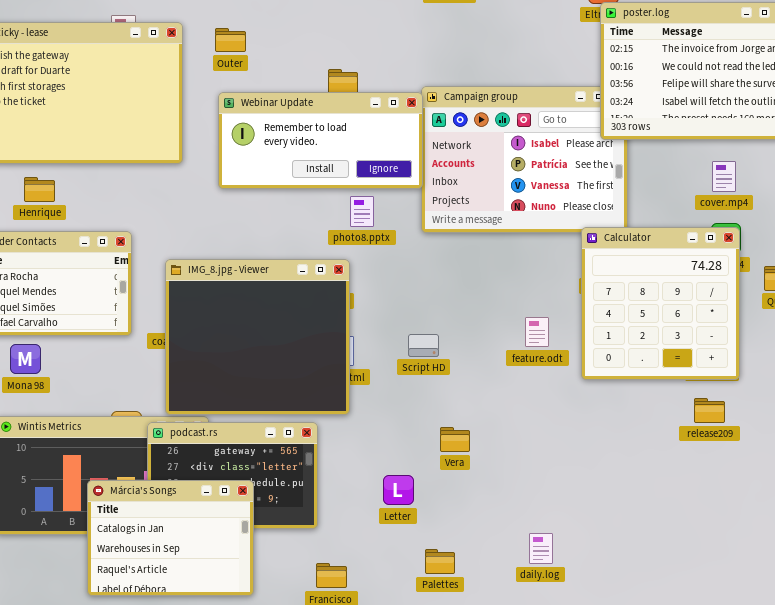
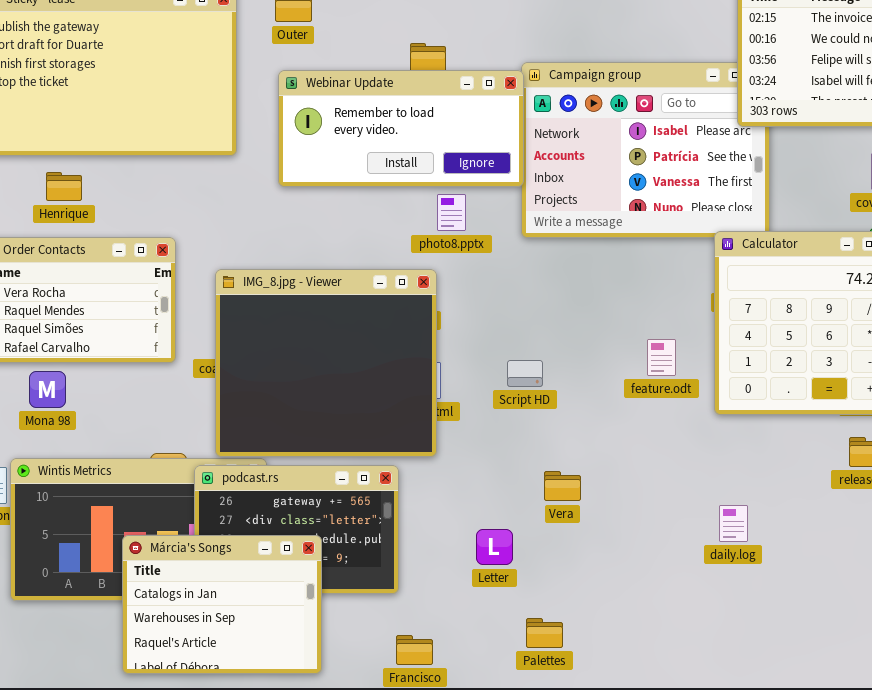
daily.log: [529,533,553,564] -> [719,505,748,542], moved

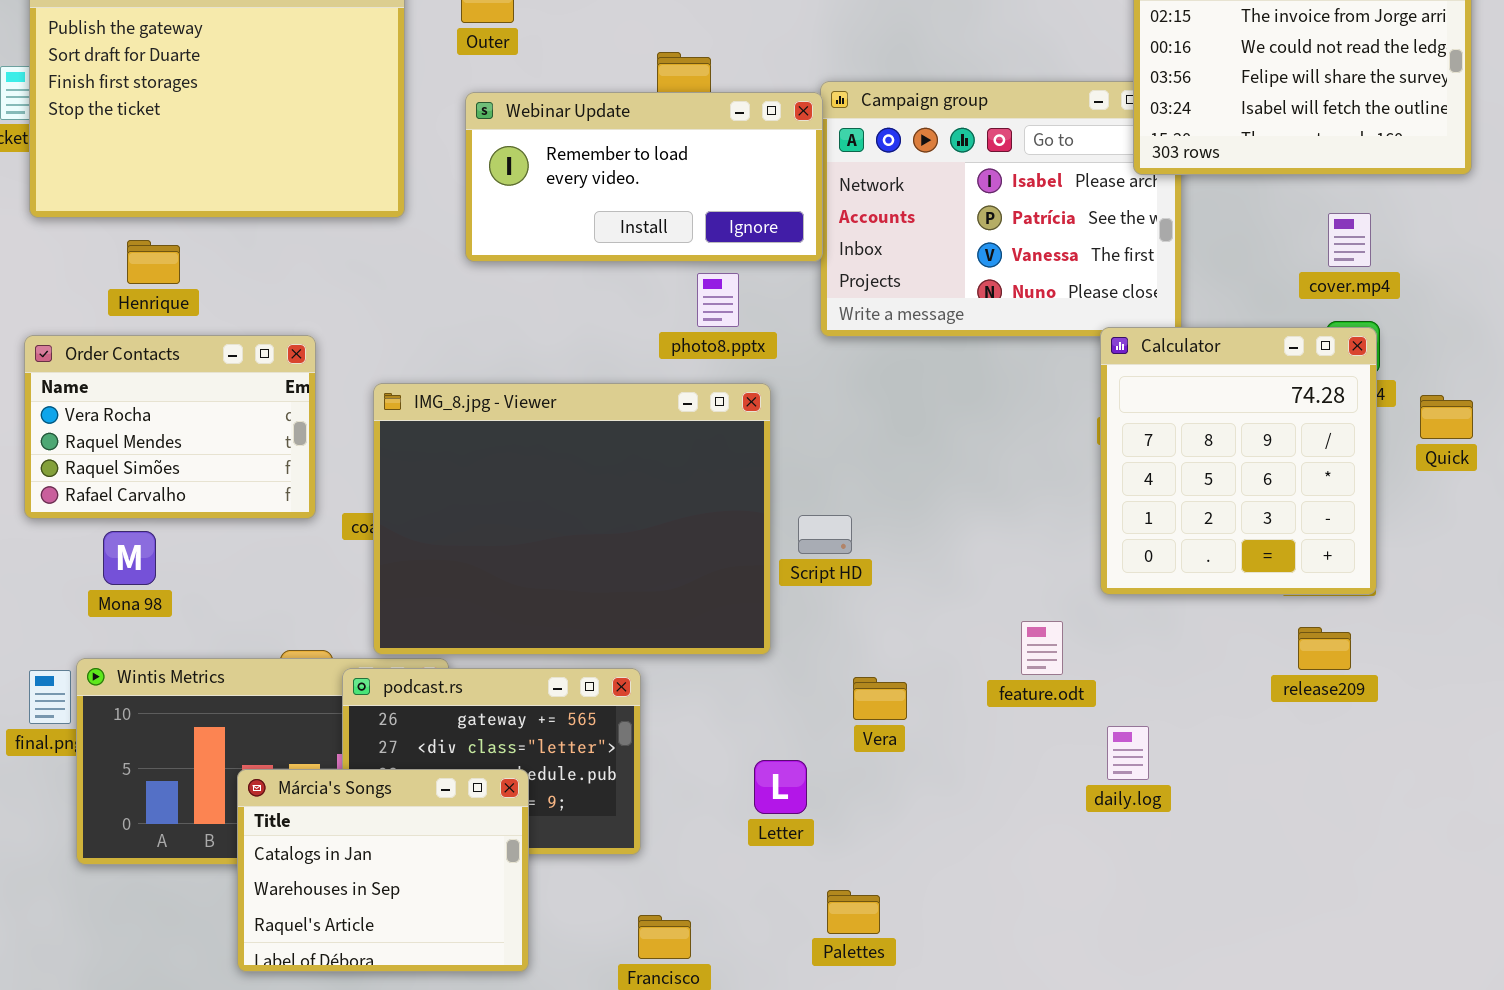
IMG_8.jpg - Viewer: [215,269,437,457] -> [373,383,771,655], resized
feature.odt: [647,339,676,376] -> [1021,621,1063,675], moved

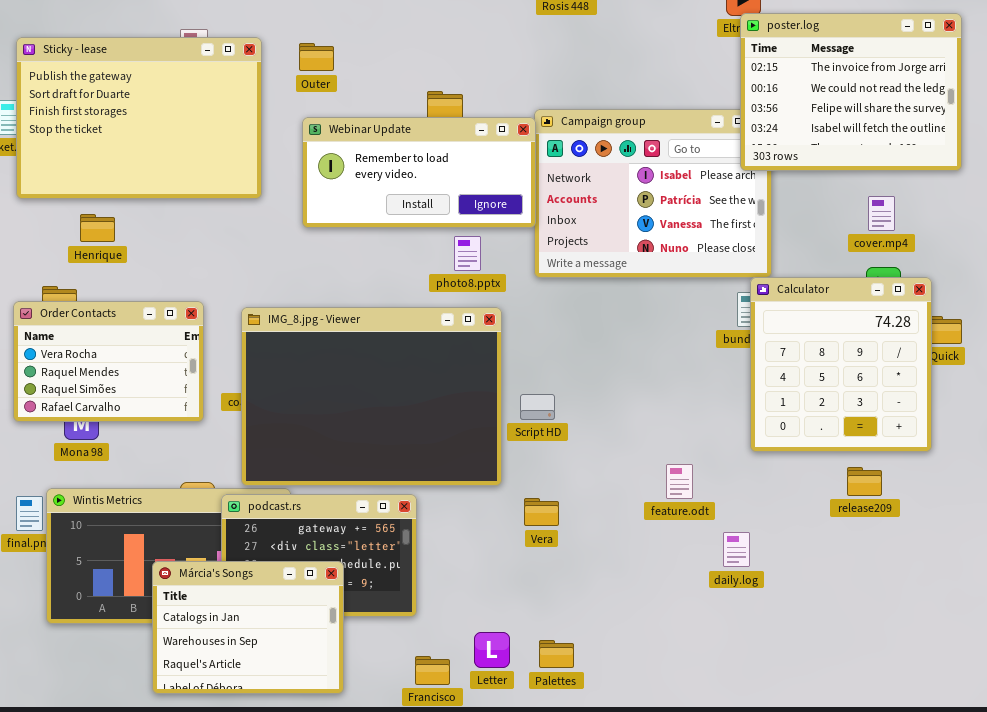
Calculator: [1100,327,1377,595] -> [750,277,932,452], moved
Order Contacts: [24,335,316,519] -> [13,301,204,422], moved
Vera: [853,677,907,720] -> [524,498,559,526], moved
Letter: [754,760,807,814] -> [474,632,510,668], moved

